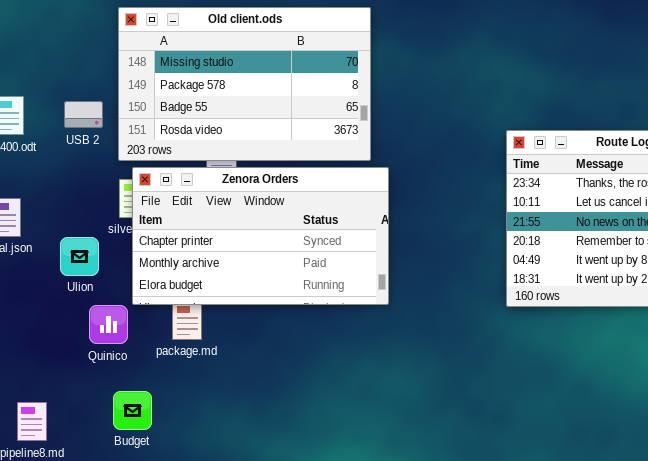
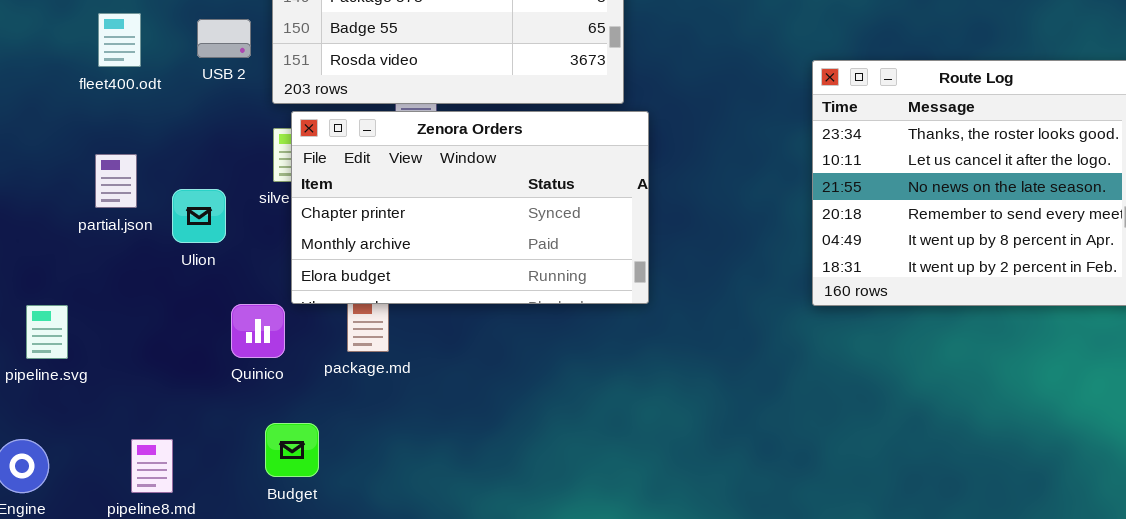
Ulion: [60,237,99,276] -> [172,189,226,243], moved

